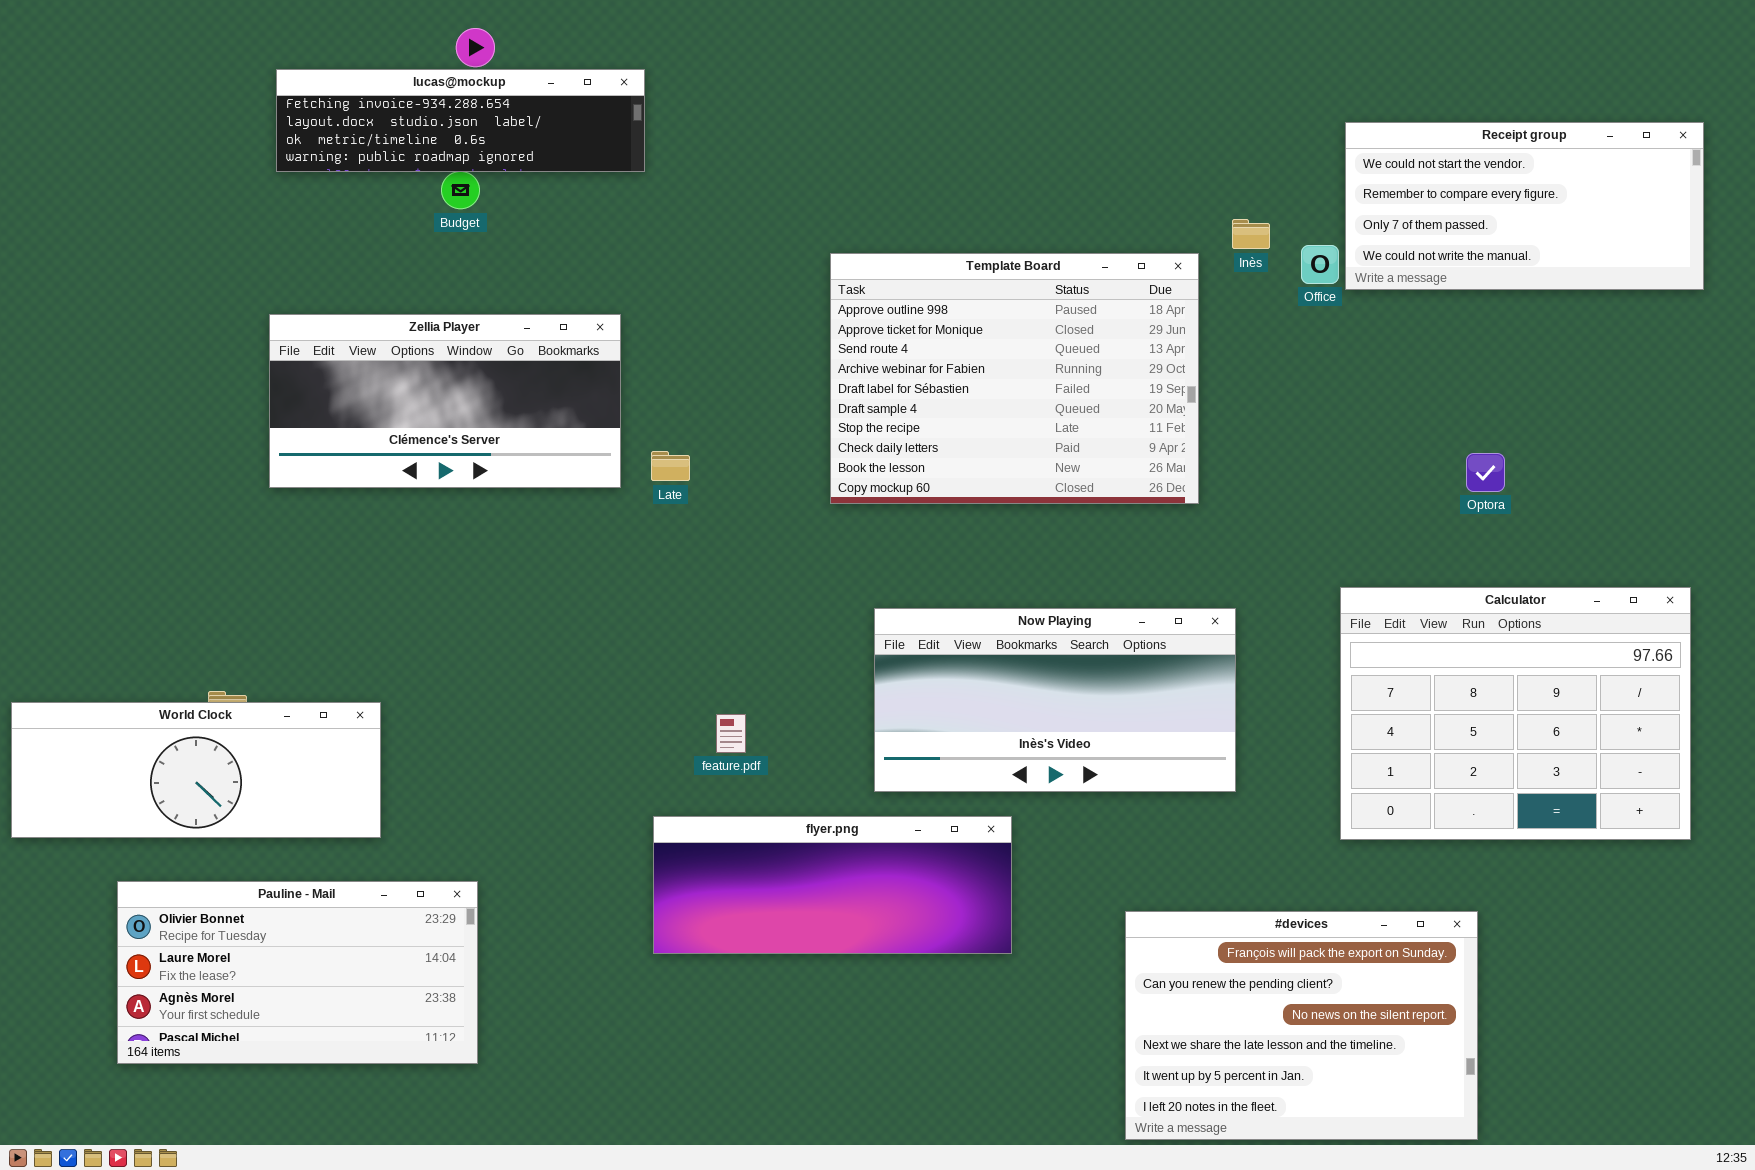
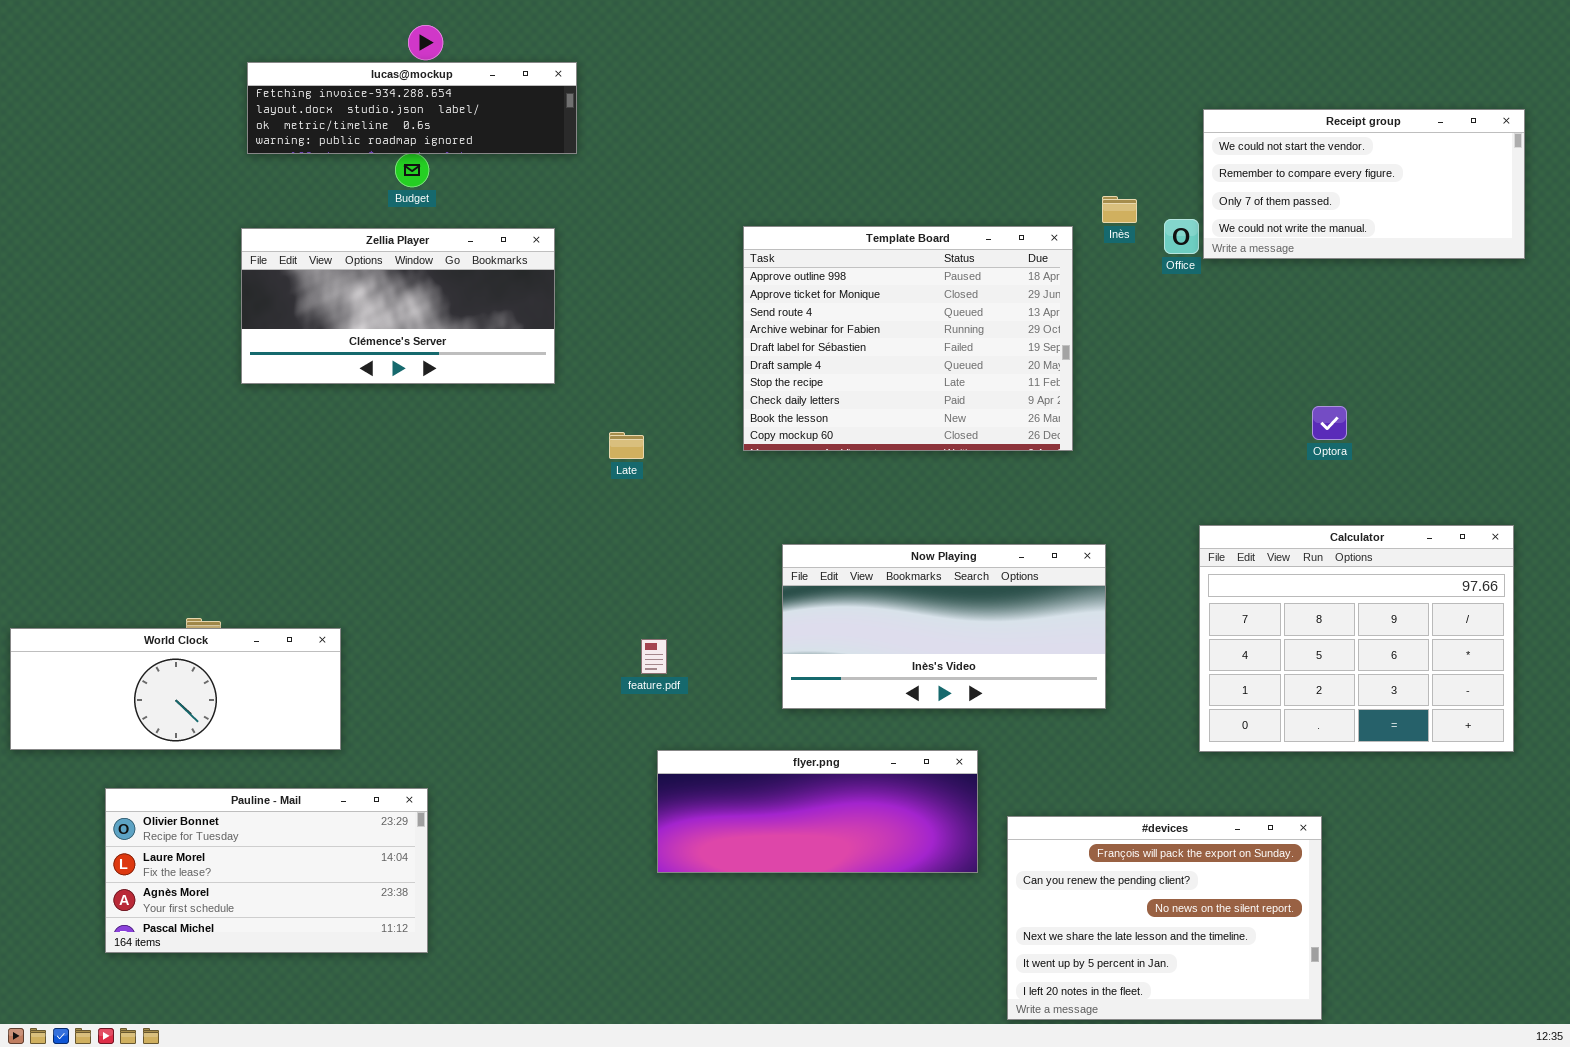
Zellia Player: [269,314,621,488] -> [241,228,555,384], moved
Late: [651,451,690,481] -> [609,432,644,459], moved
flyer.png: [653,816,1012,954] -> [657,750,978,873], moved

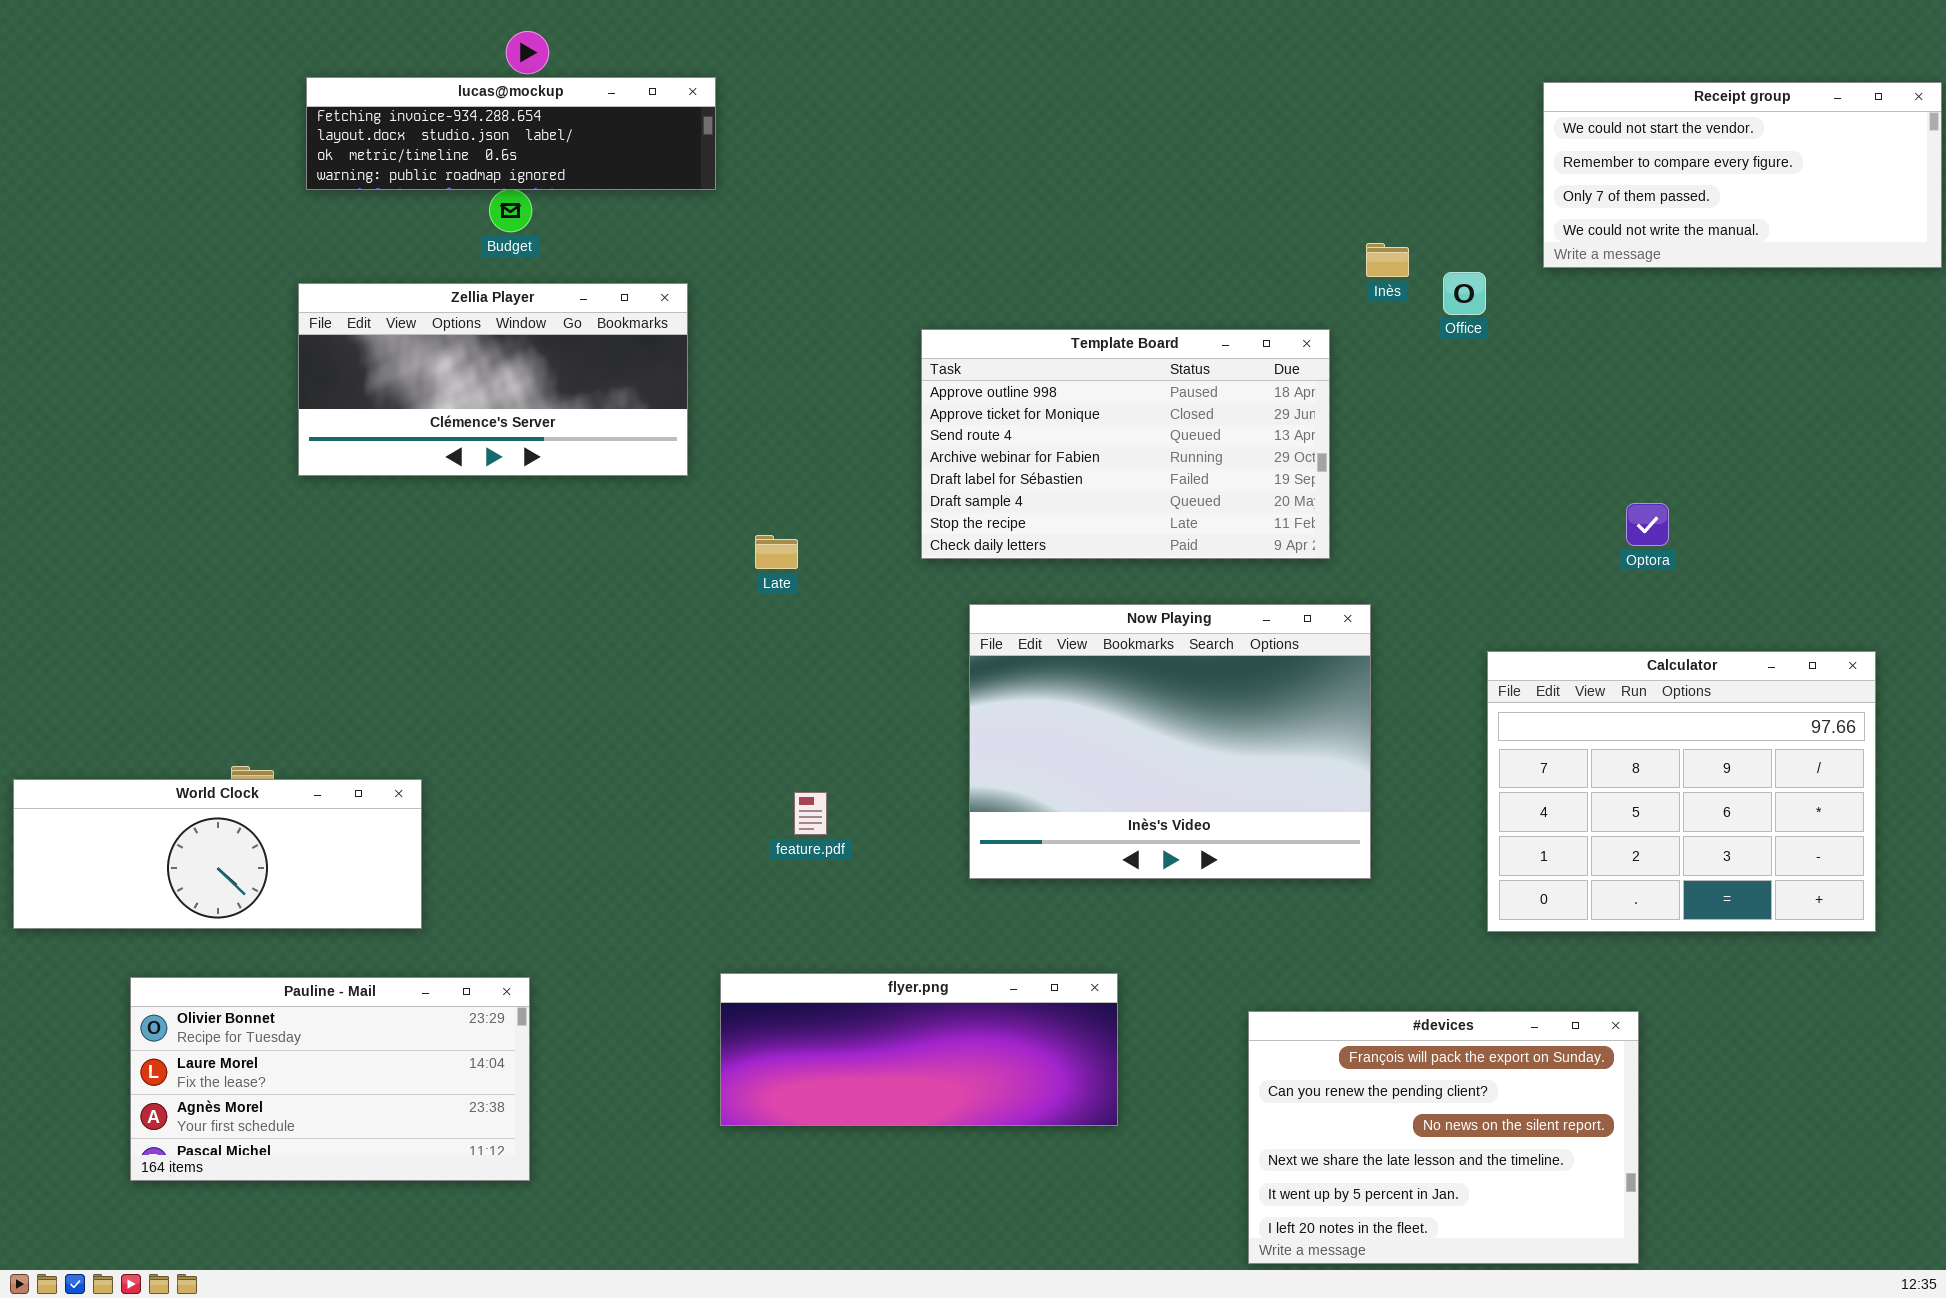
Receipt group: [1203,109,1525,259] -> [1543,82,1942,268], moved
Template Board: [743,226,1073,451] -> [921,329,1330,559], resized
Now Playing: [782,544,1106,709] -> [969,604,1371,879], resized
flyer.png: [657,750,978,873] -> [720,973,1118,1126], moved

